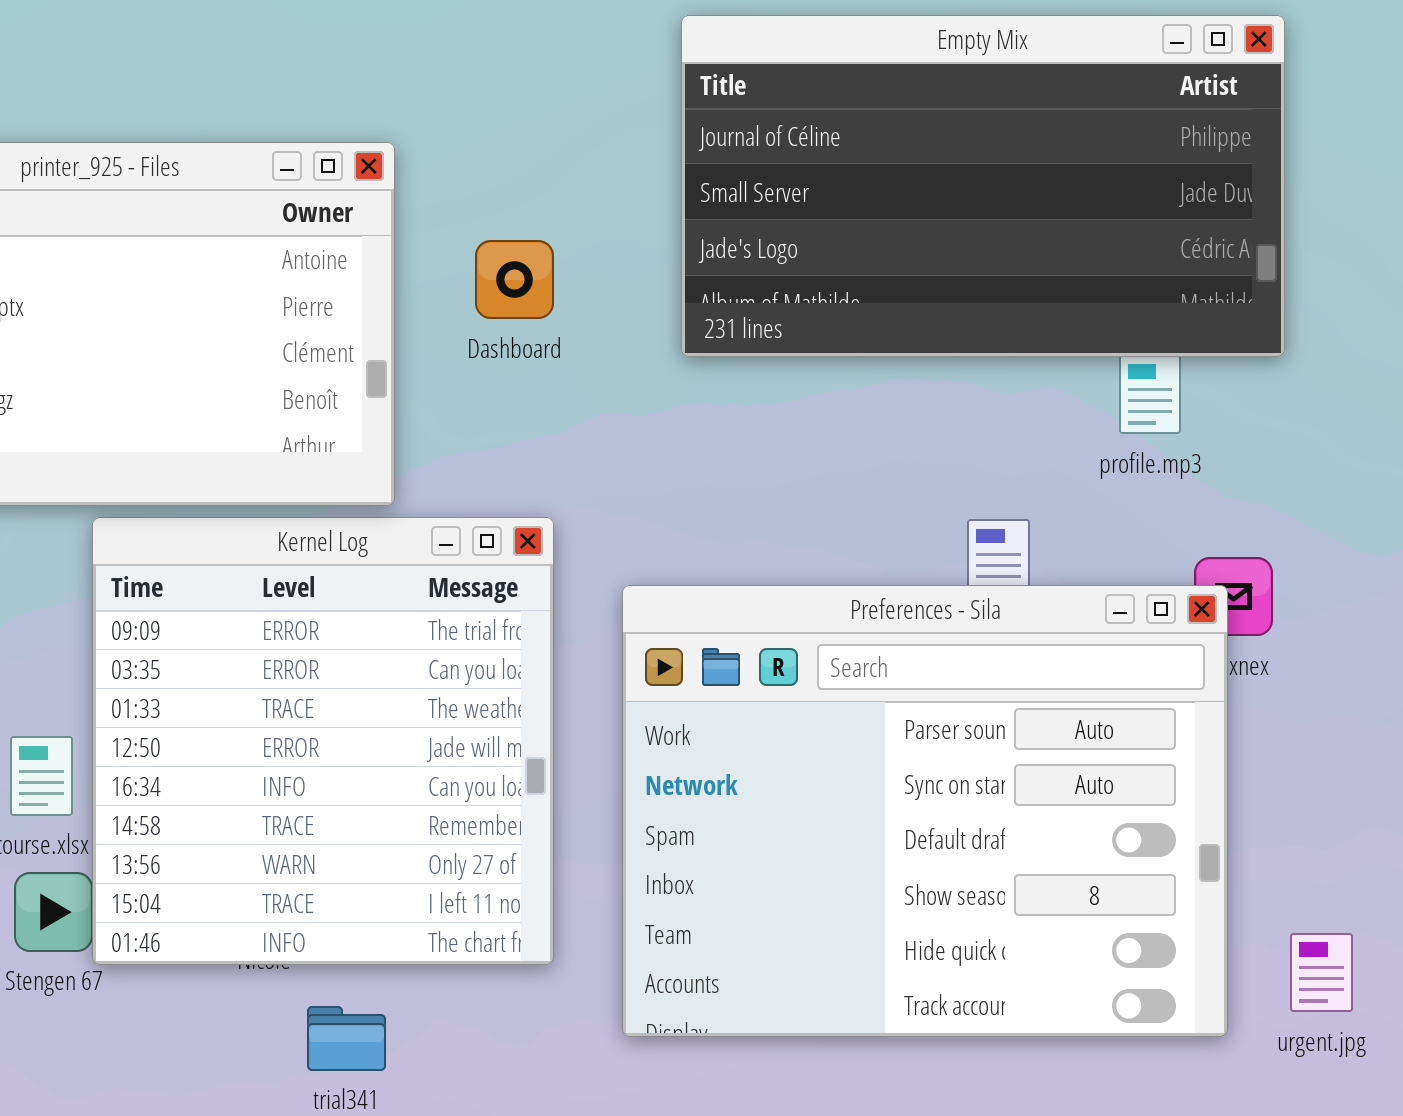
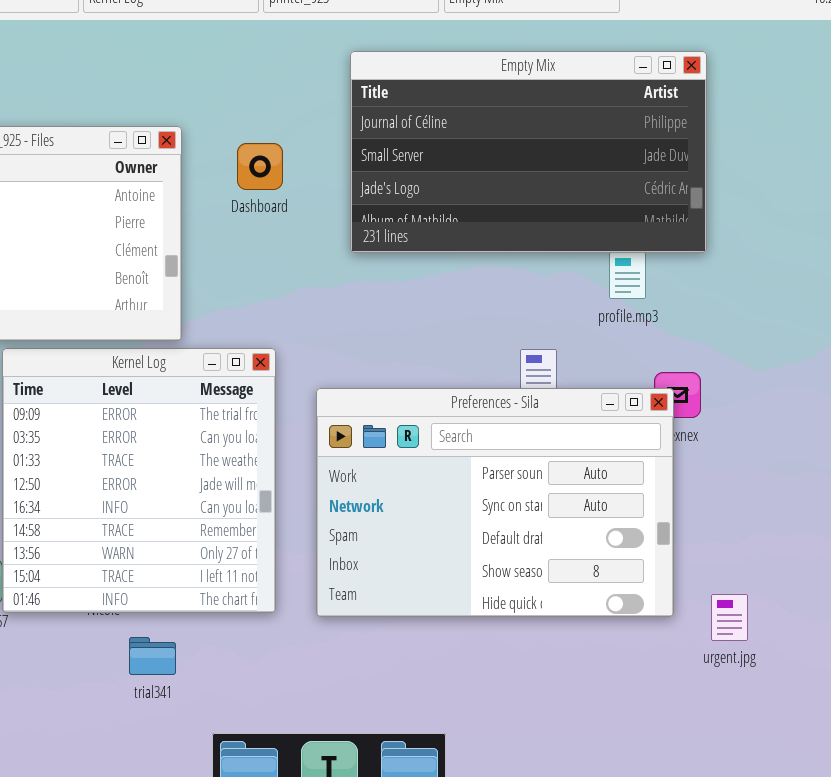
Dashboard: [475,240,554,319] -> [237,143,283,190], moved
Preferences - Sila: [622,585,1228,1037] -> [316,388,674,617], resized

